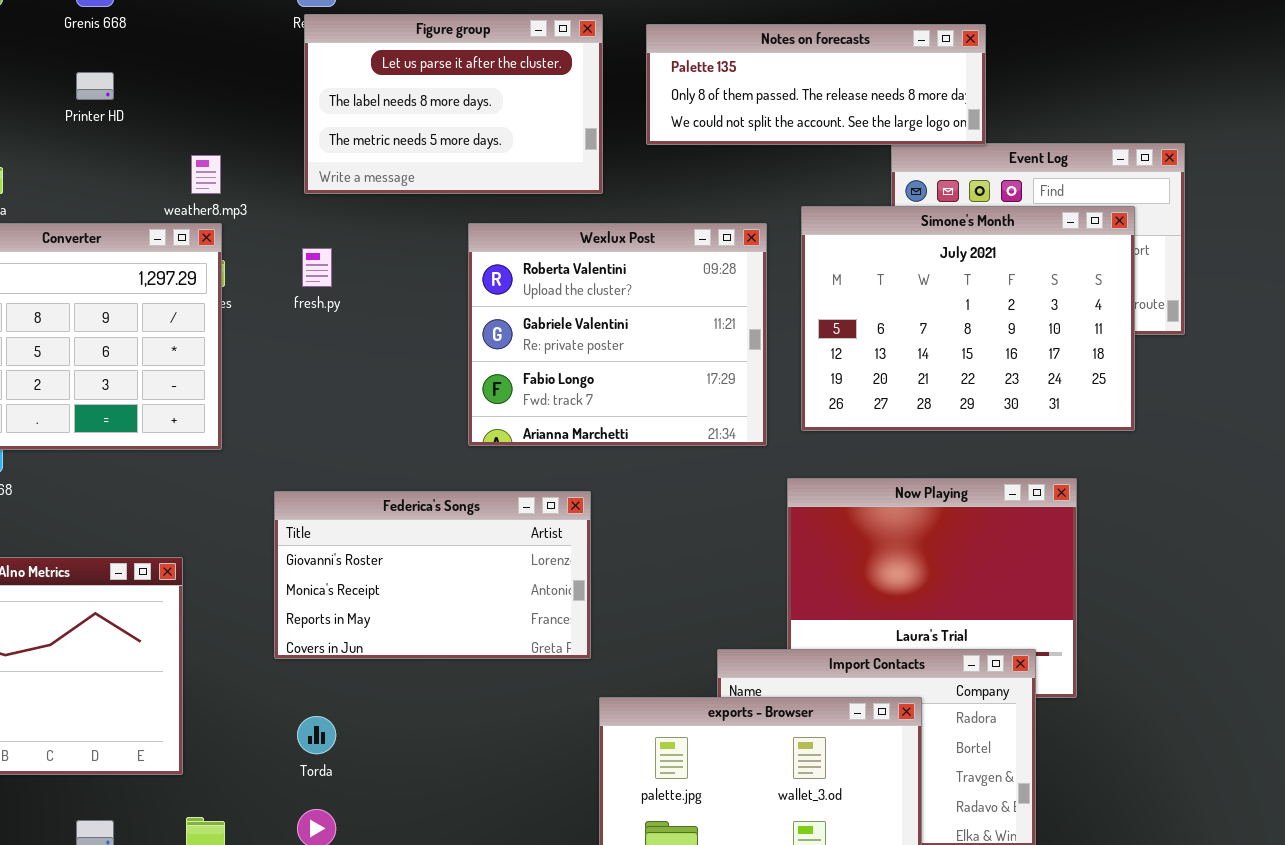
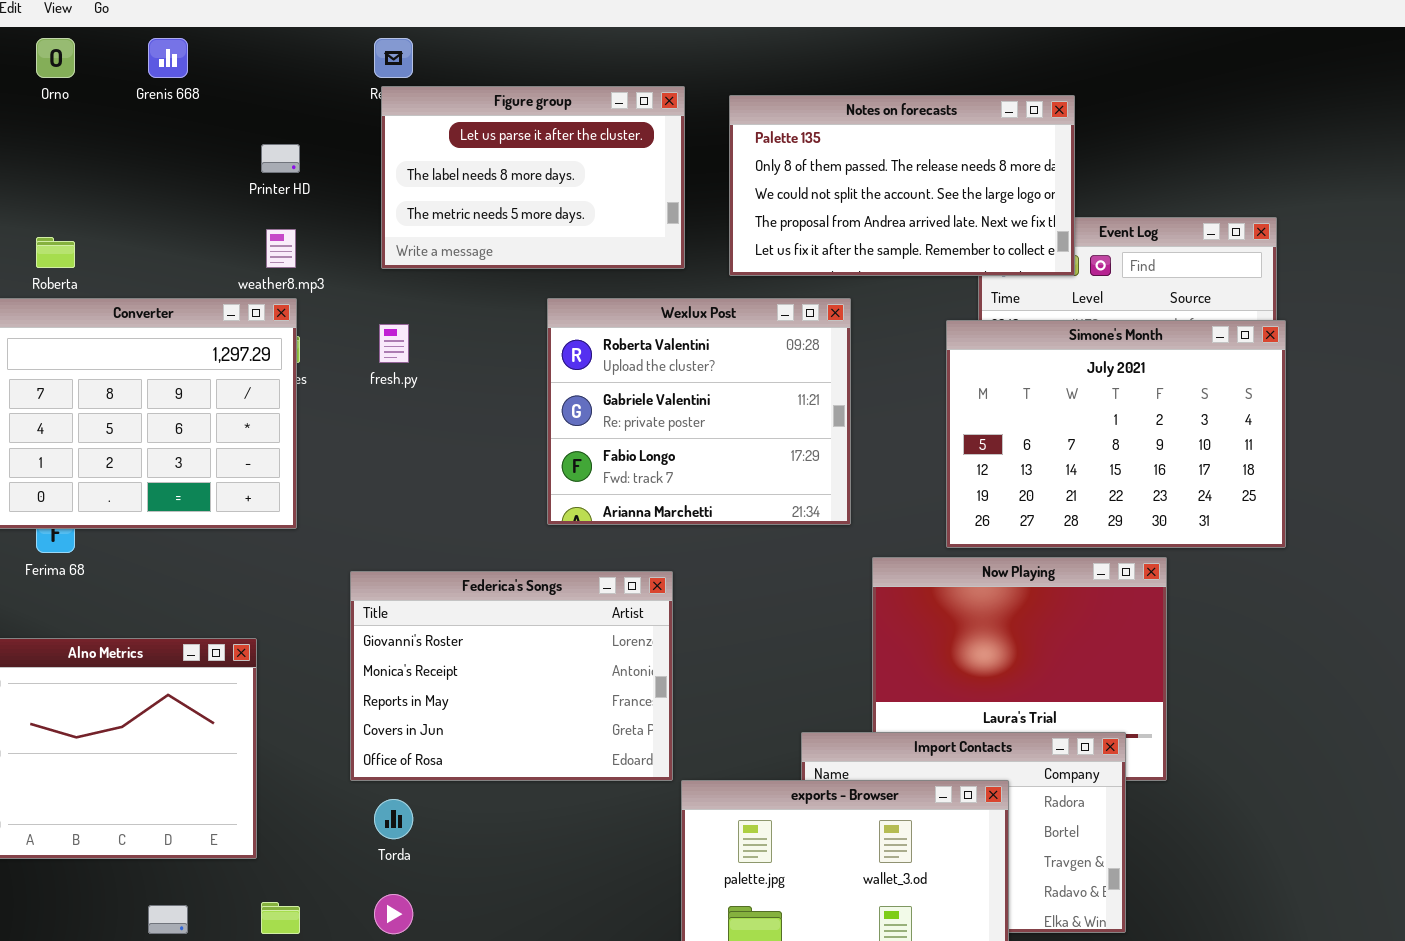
Notes on forecasts: [646,24,986,145] -> [729,95,1075,276], resized
Printer HD: [76,72,114,100] -> [261,144,300,173], moved
Simone's Month: [801,206,1135,431] -> [946,320,1286,548], moved
Federica's Songs: [274,491,591,659] -> [350,571,673,781], resized

